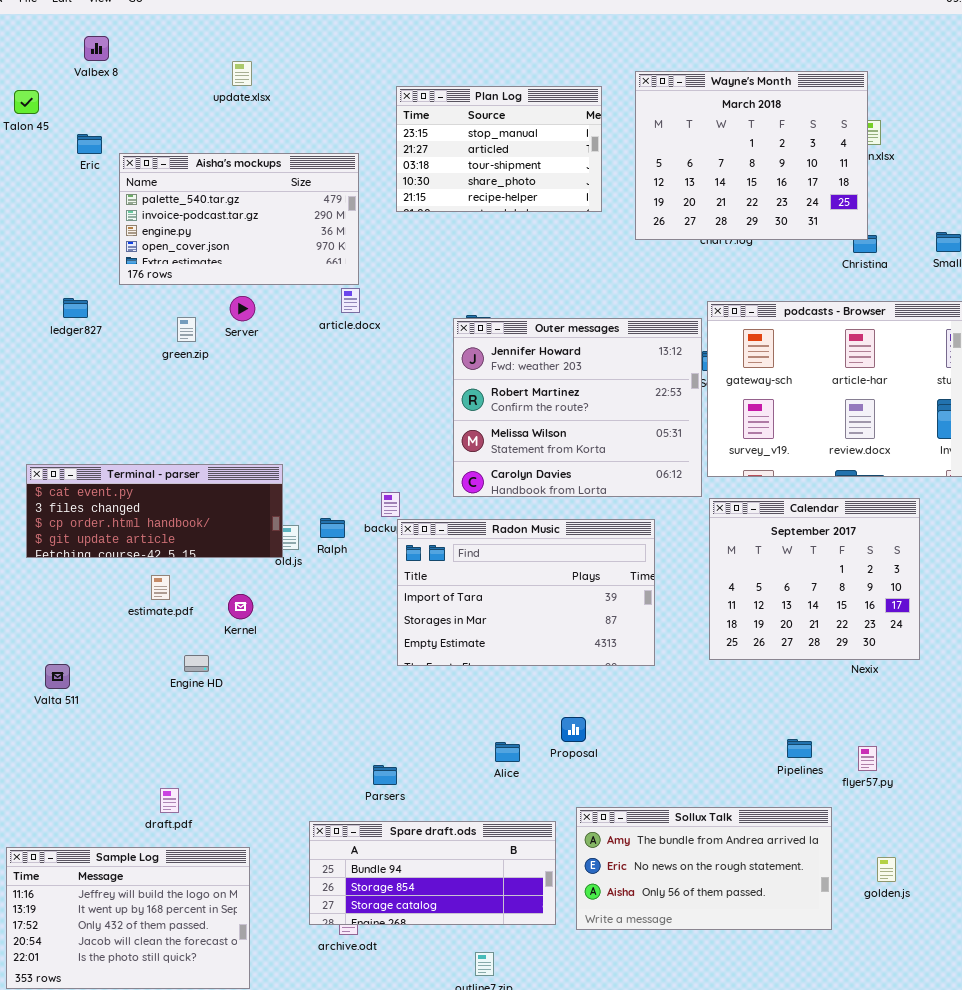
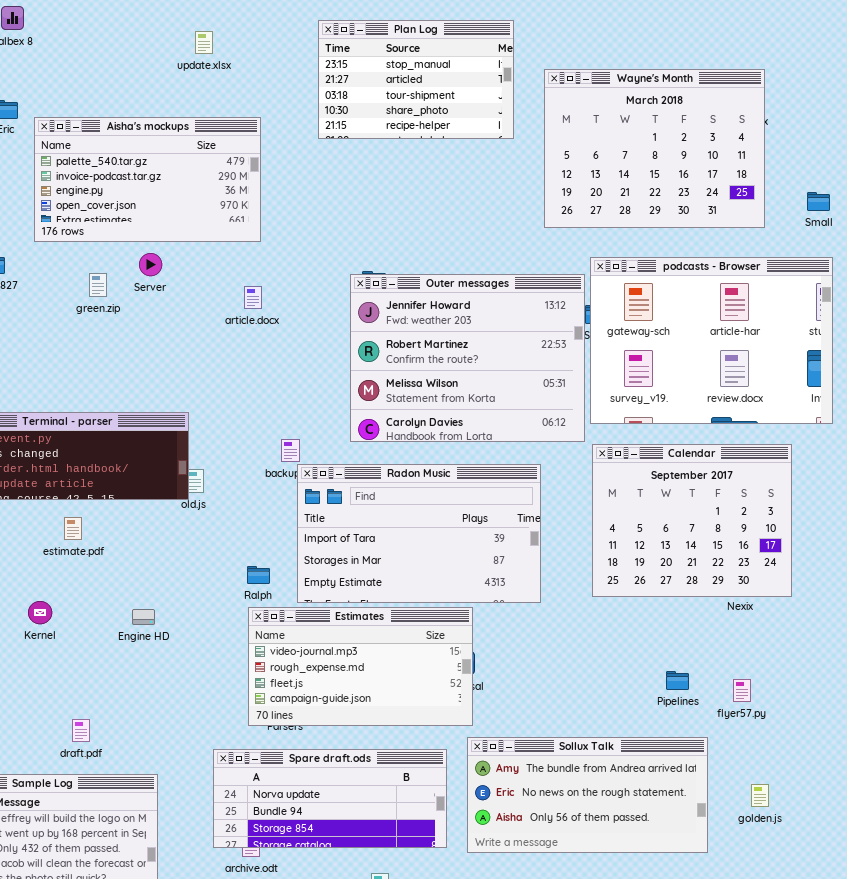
update.xlsx: [232,61,252,86] -> [195,31,213,54], moved
Wayne's Month: [635,71,868,240] -> [544,69,765,228], moved
Plan Log: [396,86,602,212] -> [318,20,514,139], moved
article.docx: [341,288,360,313] -> [244,286,262,309], moved
Ralph: [320,518,345,538] -> [247,566,270,584], moved
Kernel: [228,594,253,619] -> [28,601,52,624], moved
Engine HD: [184,655,209,672] -> [132,609,155,625], moved
Estimates: none -> [248,607,473,726], opened
Spare draft.ods: [309,821,556,925] -> [213,749,447,848], scrolled up 1 row

